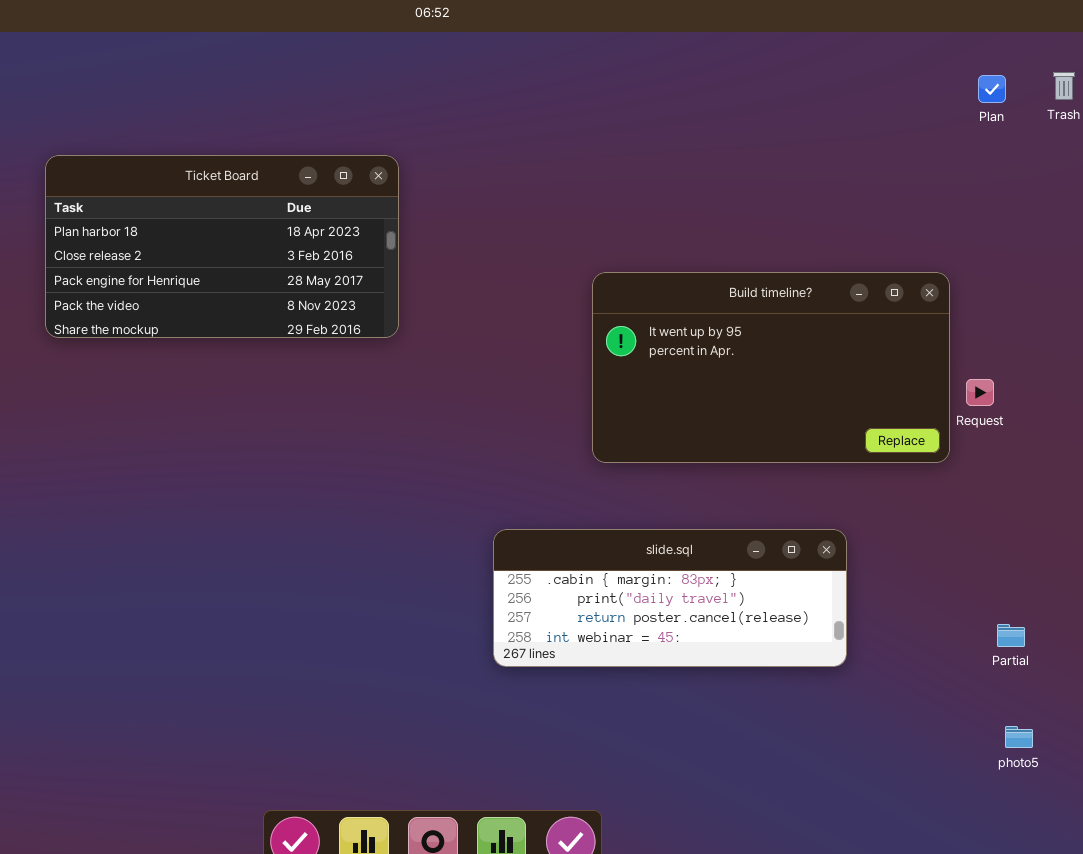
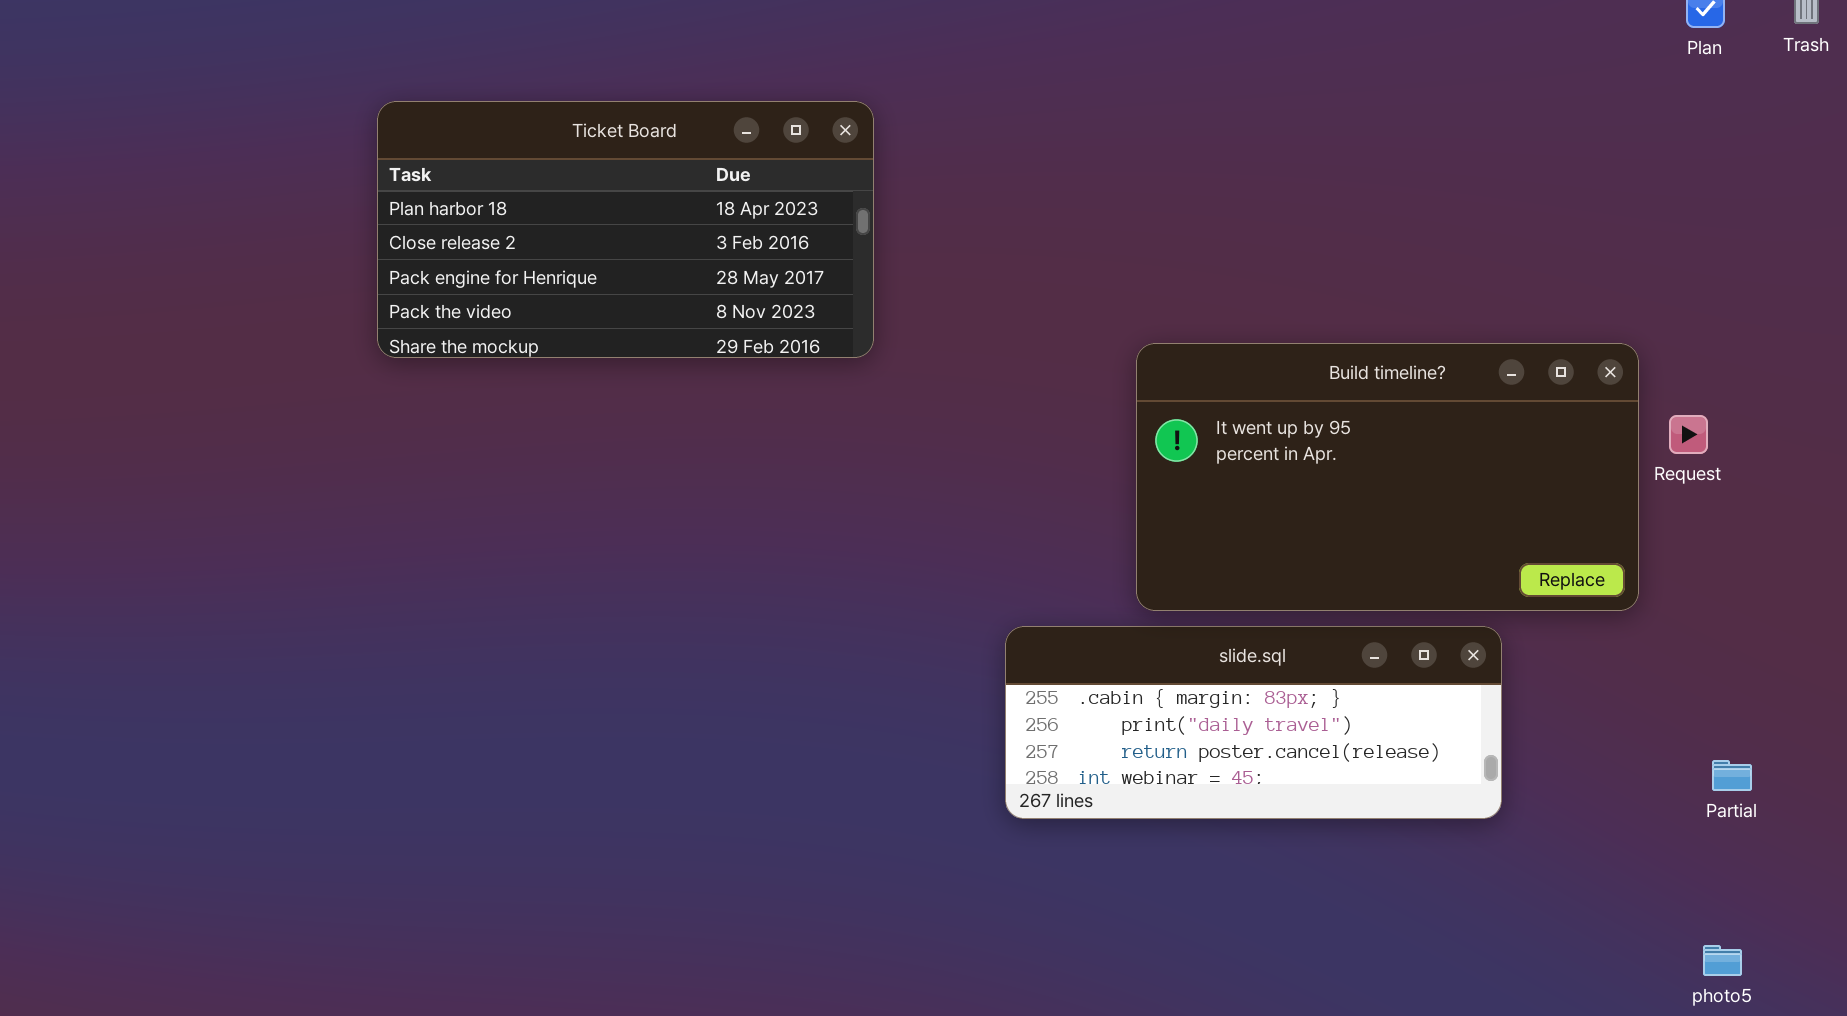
Build timeline?: [592,272,950,463] -> [1136,343,1639,611], moved
photo5: [1005,726,1033,748] -> [1703,945,1742,976], moved

